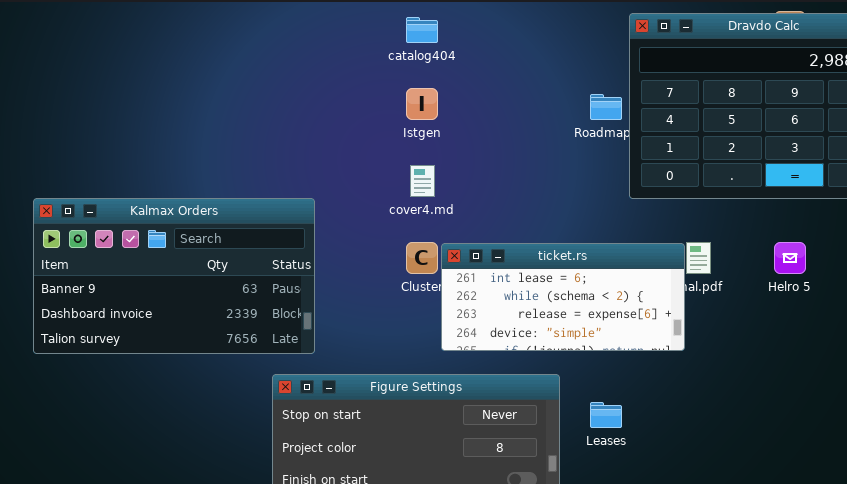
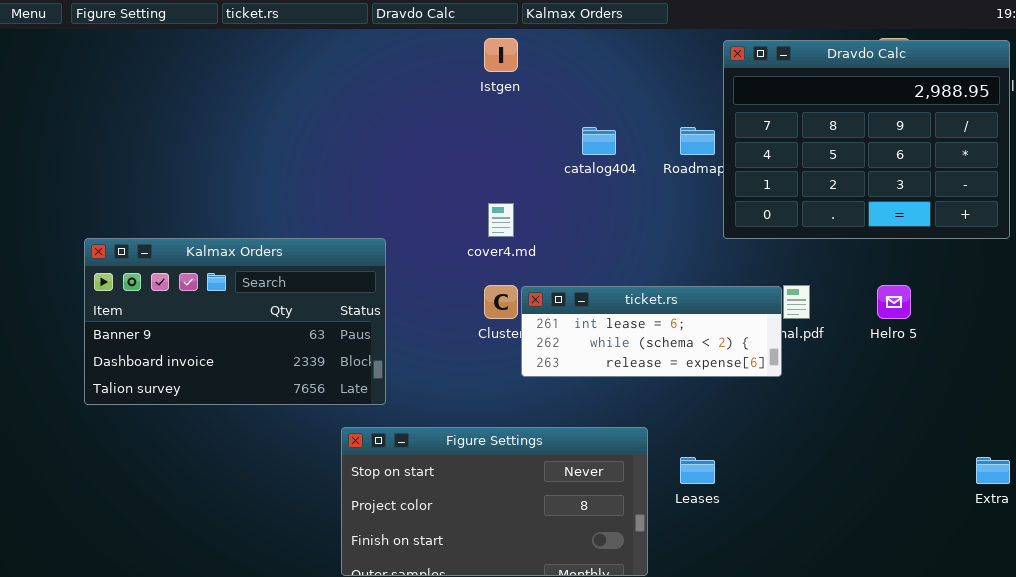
catalog404: [406,17,438,43] -> [582,127,616,155], moved
Istgen: [406,88,438,120] -> [484,38,518,72], moved
ticket.rs: [441,243,685,351] -> [521,286,782,377], resized

